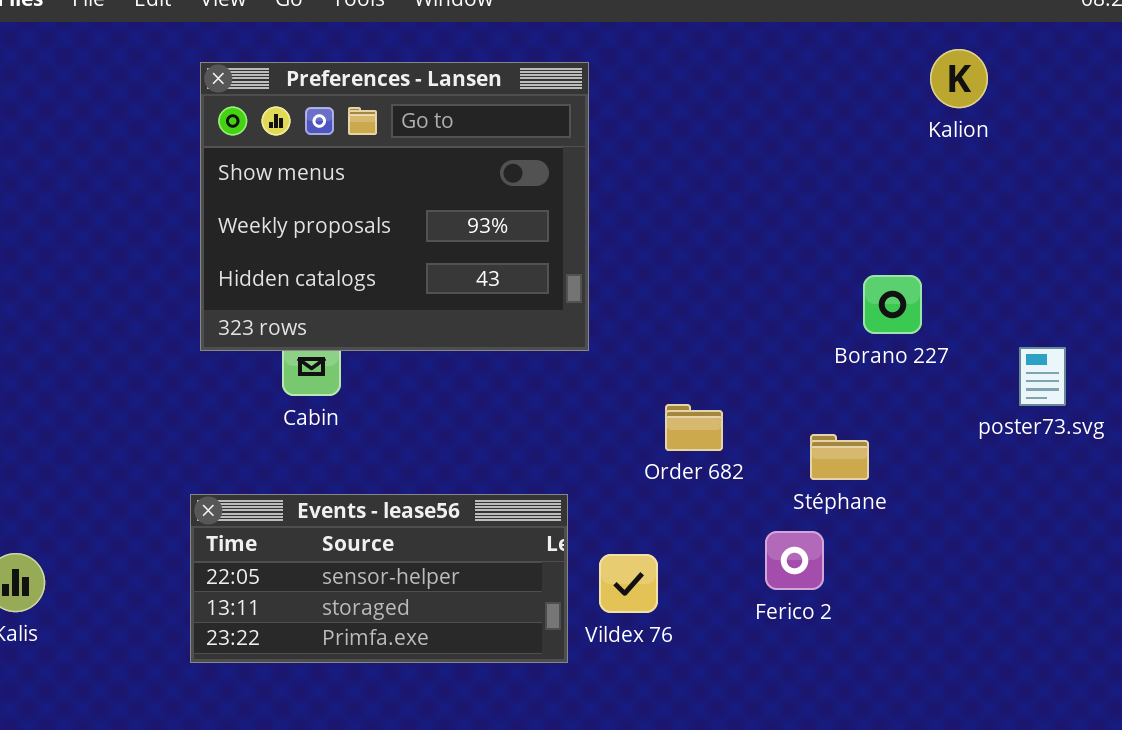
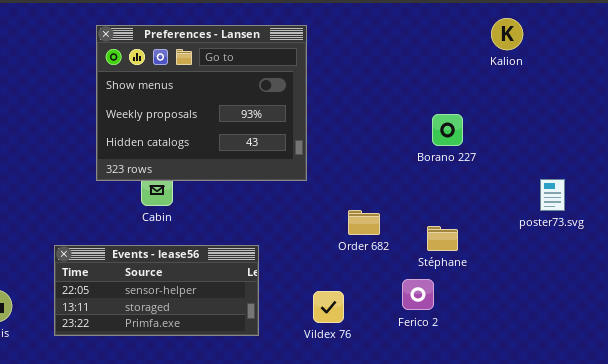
Borano 227: [863,275,922,334] -> [432,114,463,146], moved
Events - lease56: [190,494,568,663] -> [54,245,259,336], moved

